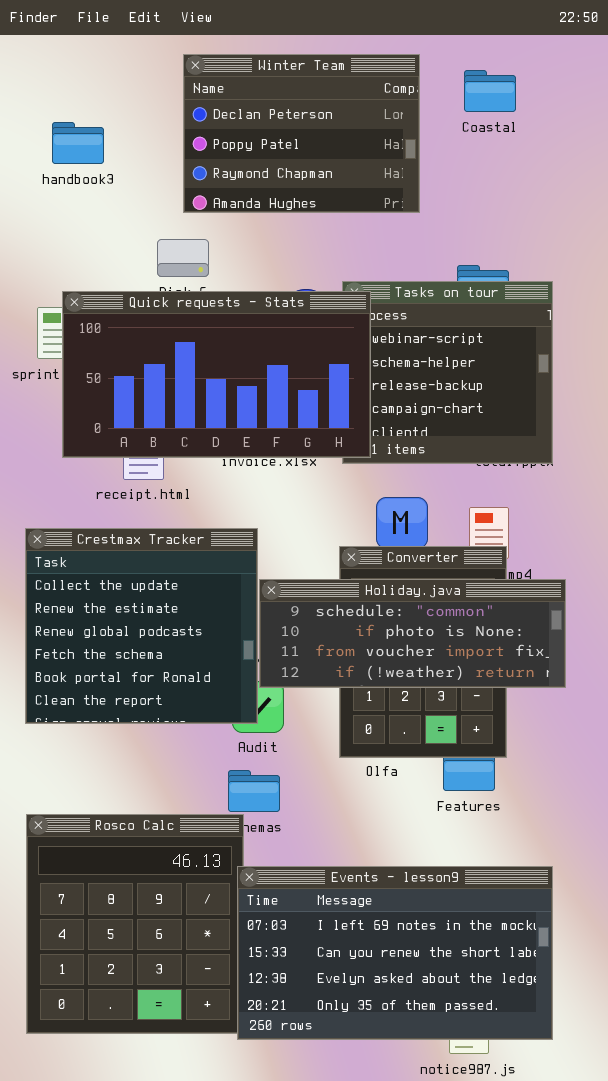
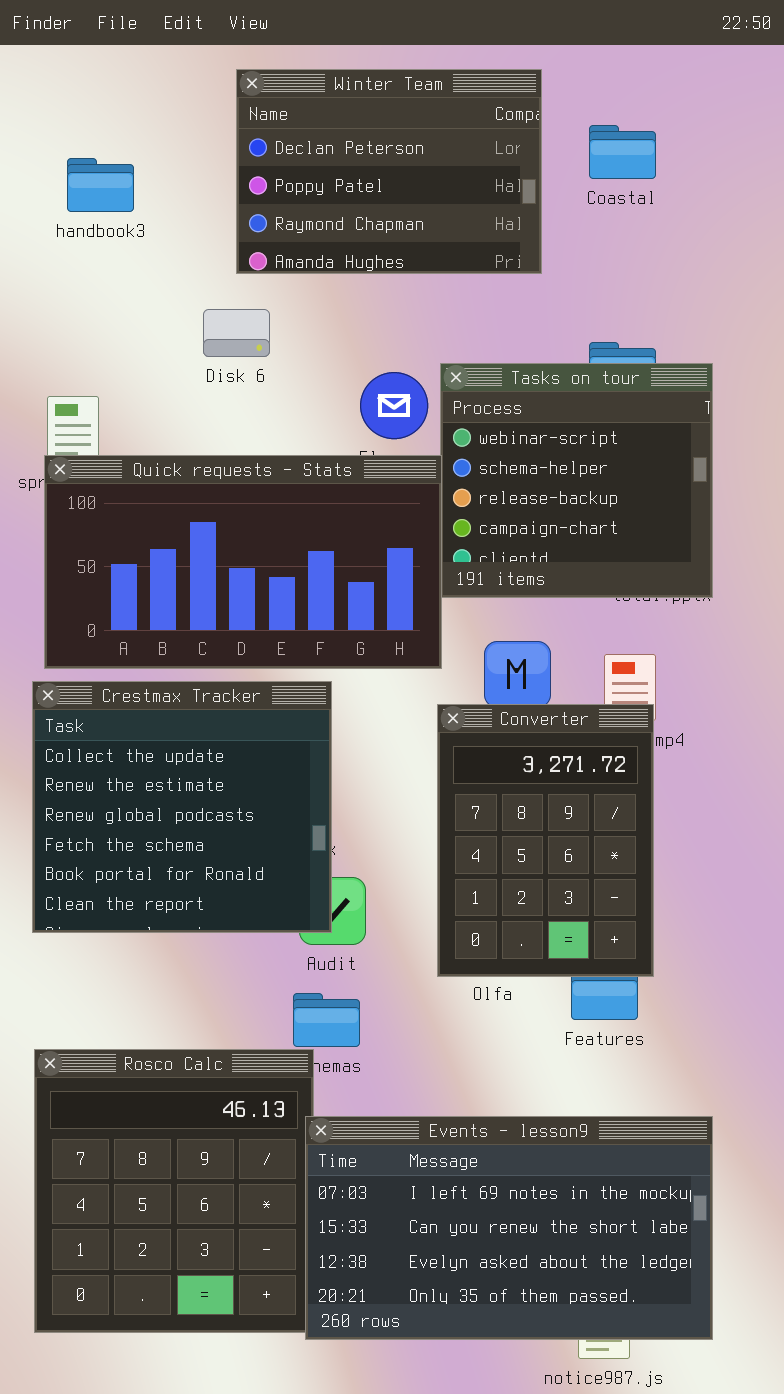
Coastal: [464,70,516,112] -> [589,125,656,179], moved
Quick requests - Stats: [62,291,371,458] -> [44,455,442,669], moved
Holiday.java: [259,579,566,688] -> none, closed

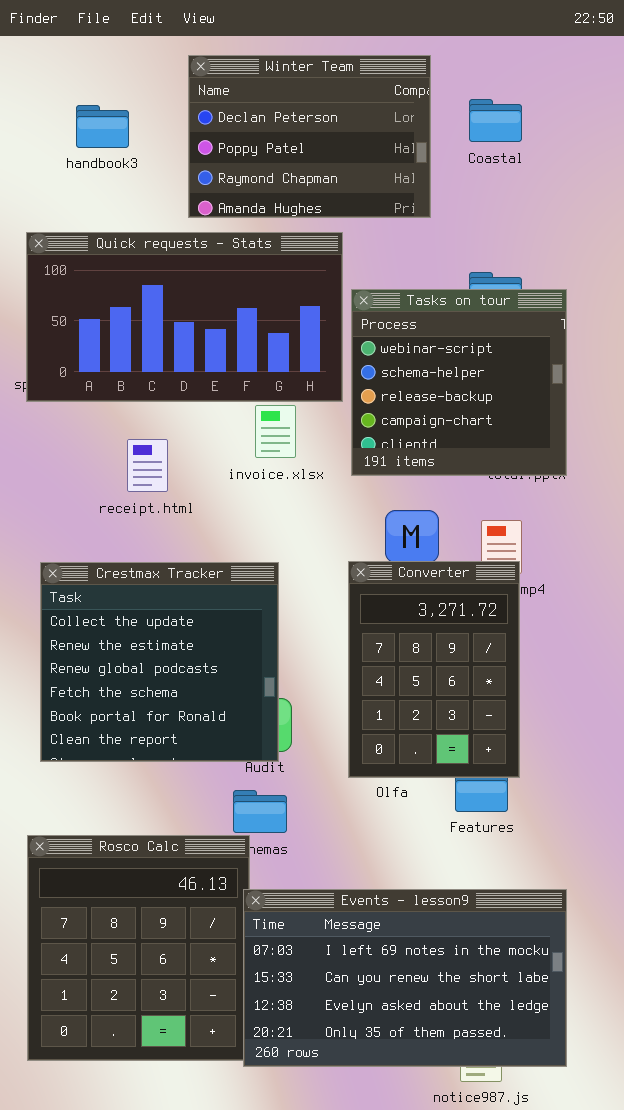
handbook3: [67,158,134,212] -> [76,105,129,148], moved
Quick requests - Stats: [44,455,442,669] -> [26,232,343,402], moved
Crestmax Tracker: [32,681,332,933] -> [40,562,279,762], moved

